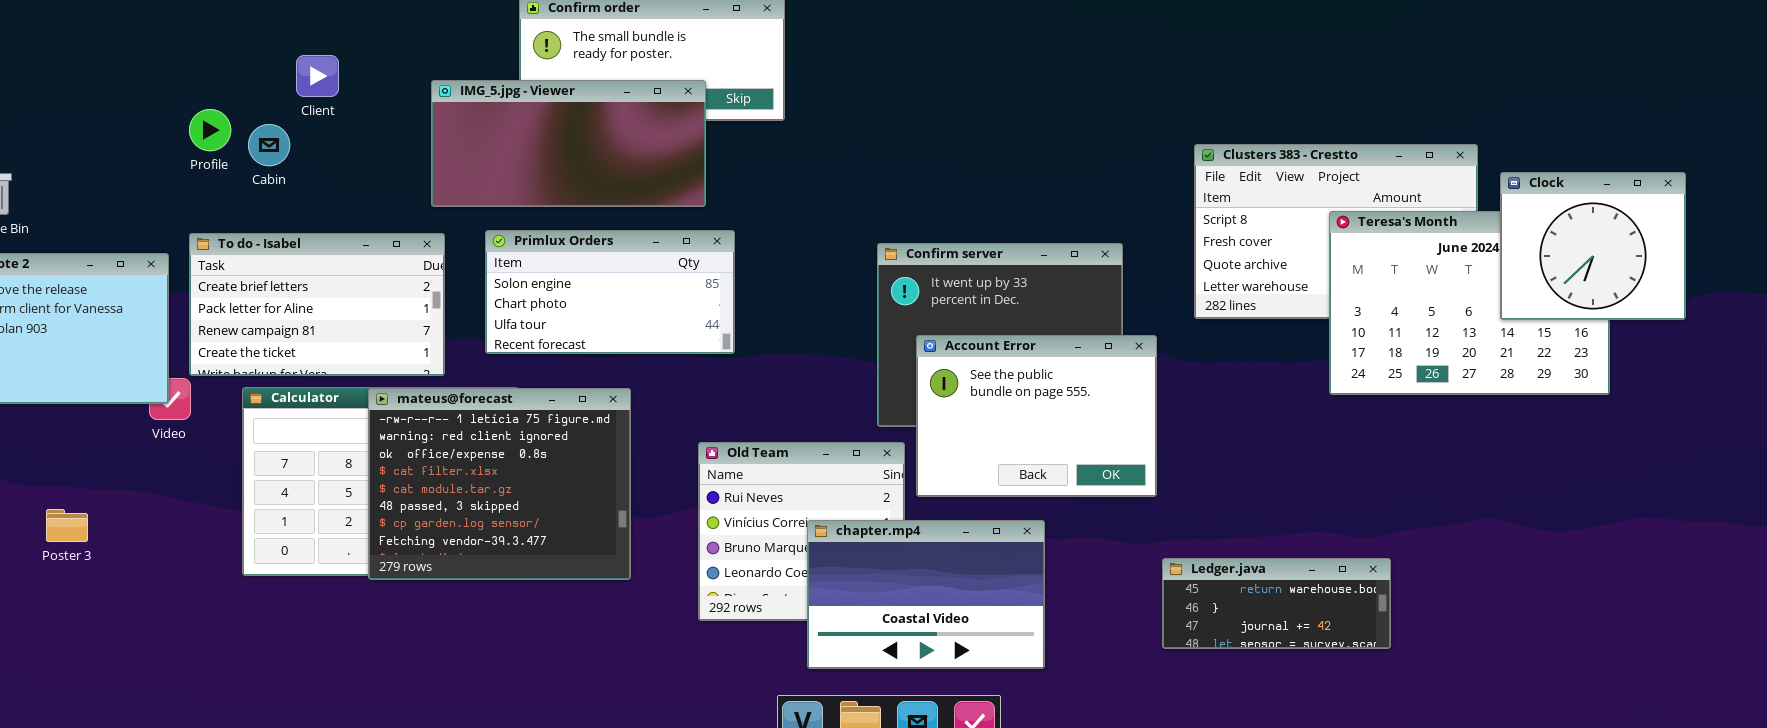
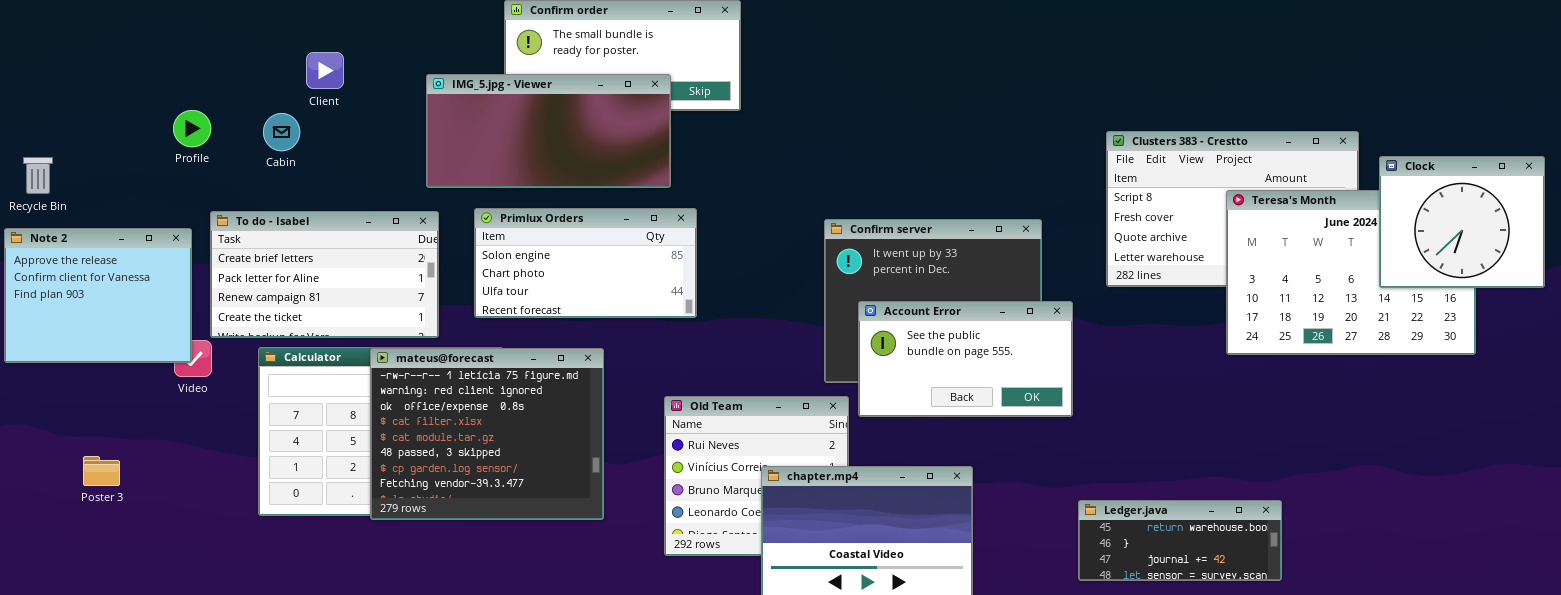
Profile: [189,109,231,151] -> [173,110,211,147], moved
Account Error: [916,335,1157,497] -> [858,301,1073,417], resized

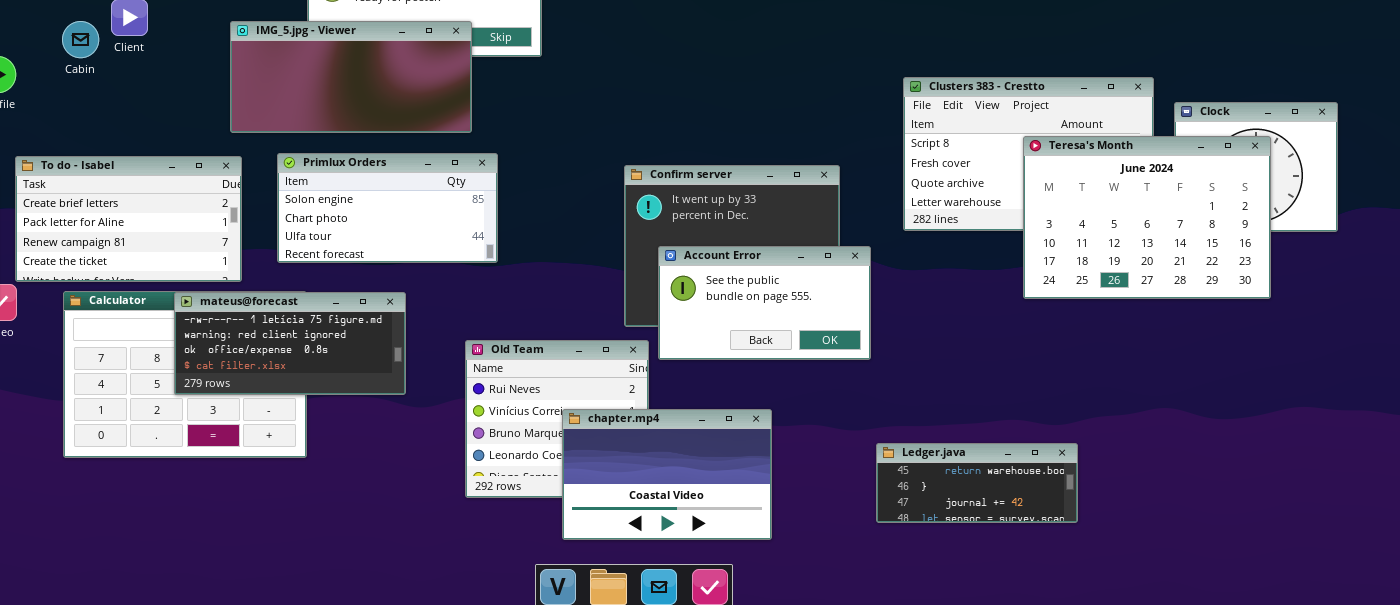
Cabin: [263,113,300,151] -> [62,21,99,58], moved
Teresa's Month: [1226,190,1476,355] -> [1023,136,1271,299], raised
mateus@forecast: [370,348,604,520] -> [174,292,406,395], resized

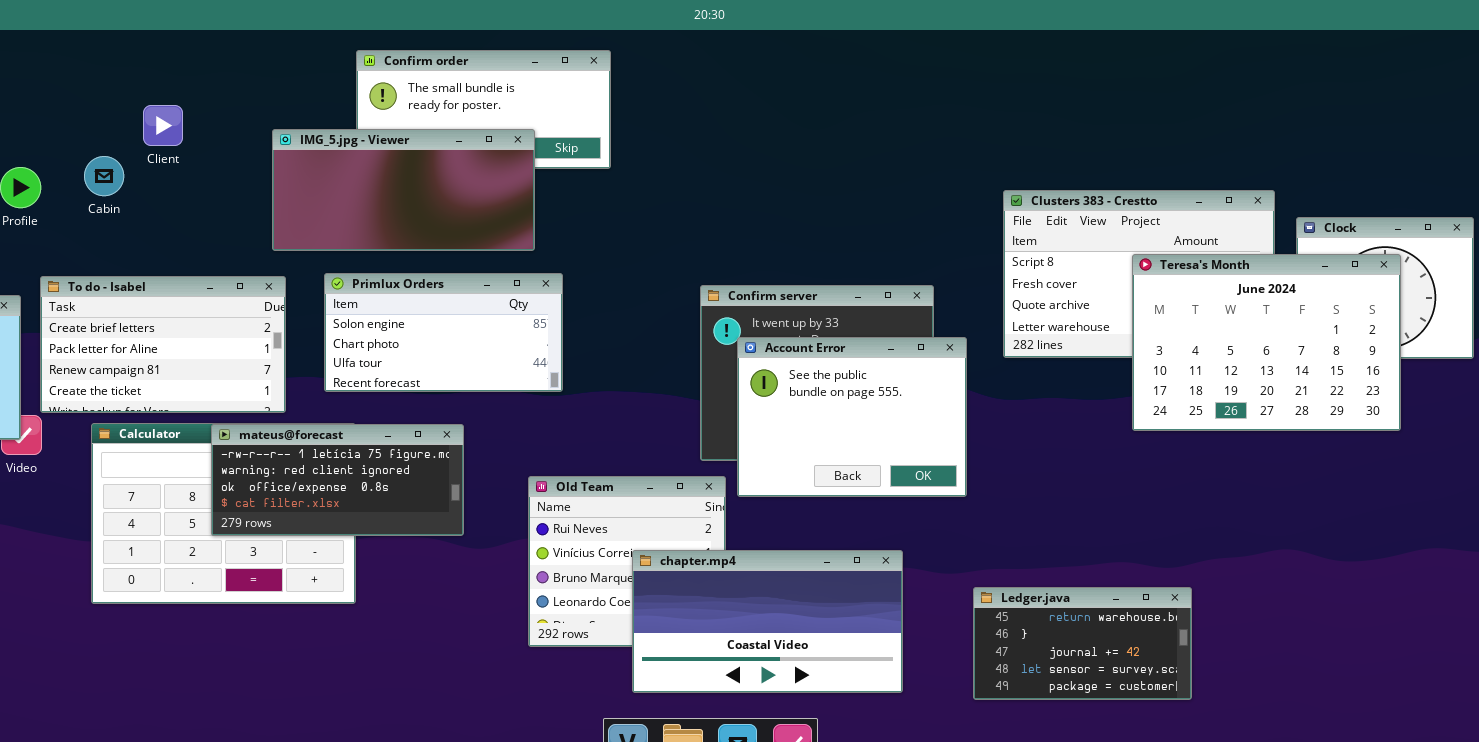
Cabin: [62,21,99,58] -> [84,156,124,196], moved
Account Error: [658,246,871,360] -> [737,337,967,497], resized
chapter.mp4: [562,409,772,540] -> [632,550,903,693], resized
Ledger.java: [876,443,1078,523] -> [973,587,1192,700], resized

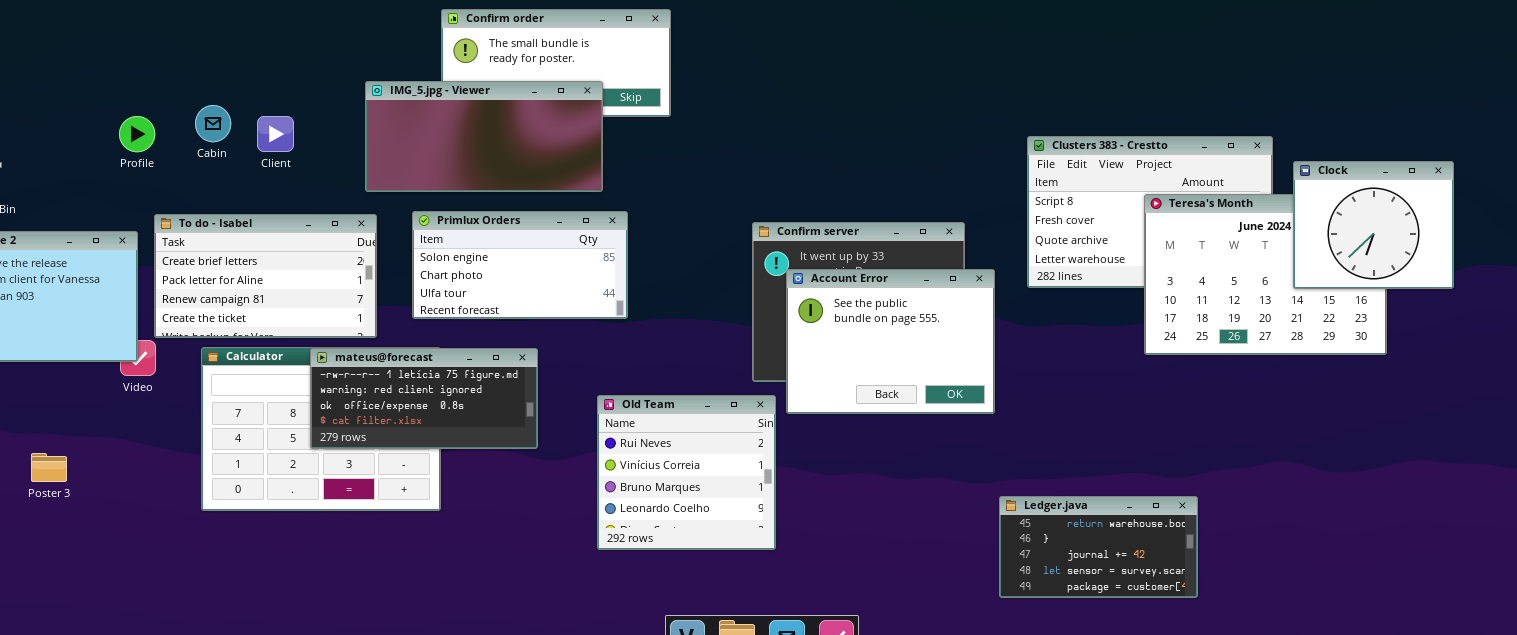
Client: [143,105,183,146] -> [257,116,294,152], moved
Clock: [1296,217,1474,359] -> [1293,161,1454,289], raised
chapter.mp4: [632,550,903,693] -> none, closed

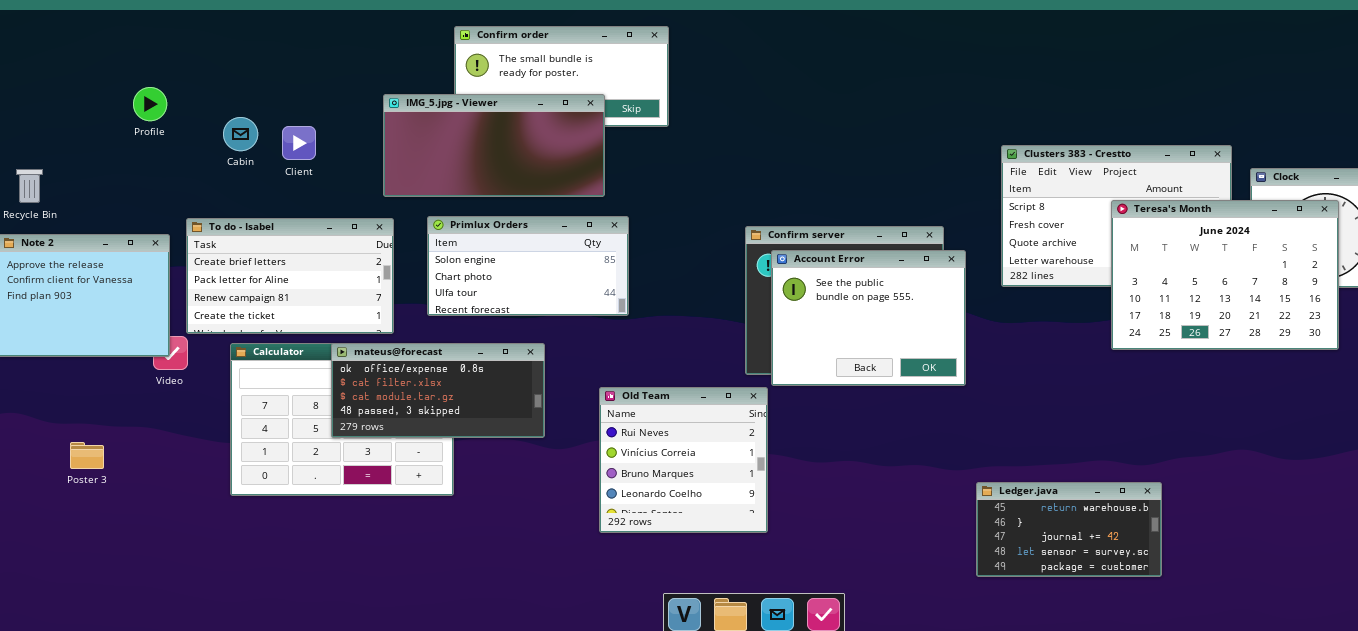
Profile: [119,116,155,152] -> [133,87,167,121], moved
Teresa's Month: [1144,194,1387,355] -> [1111,200,1339,350], raised
Account Error: [786,269,995,414] -> [771,250,966,386], moved
mateus@forecast: [310,348,538,449] -> [331,343,545,438], scrolled down 2 rows

